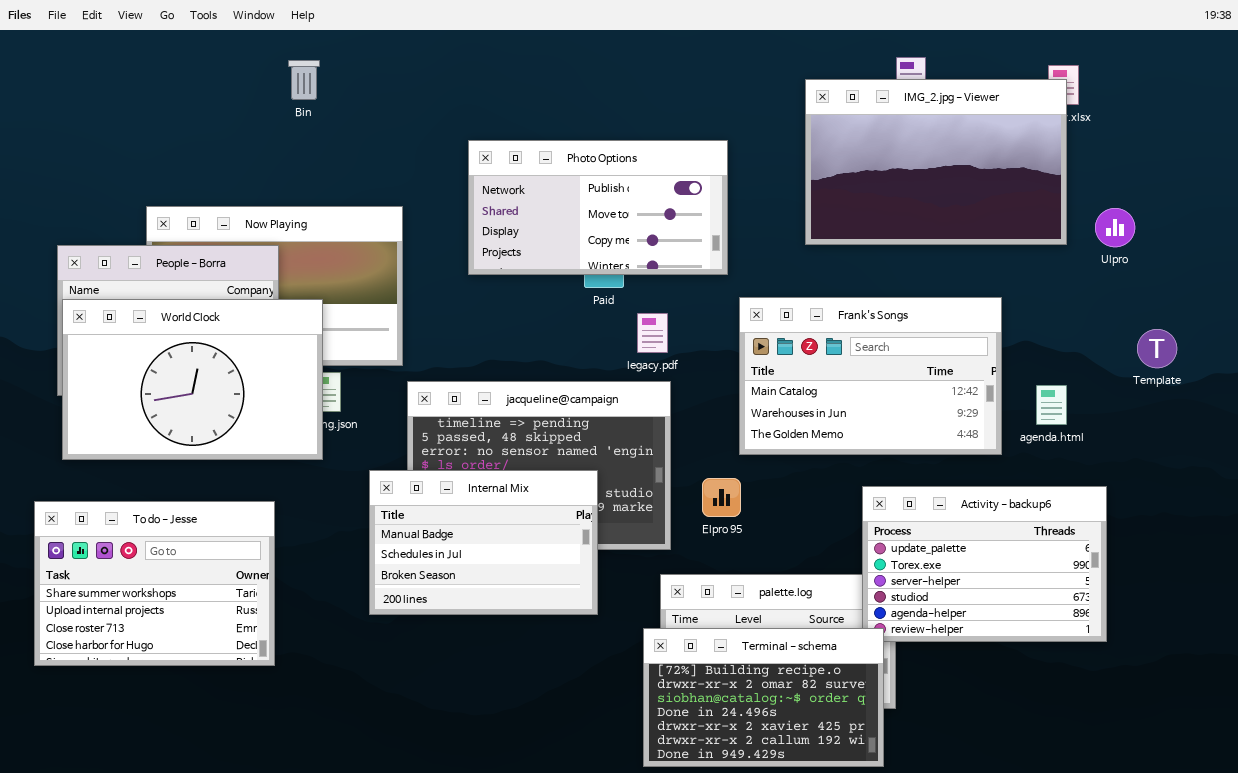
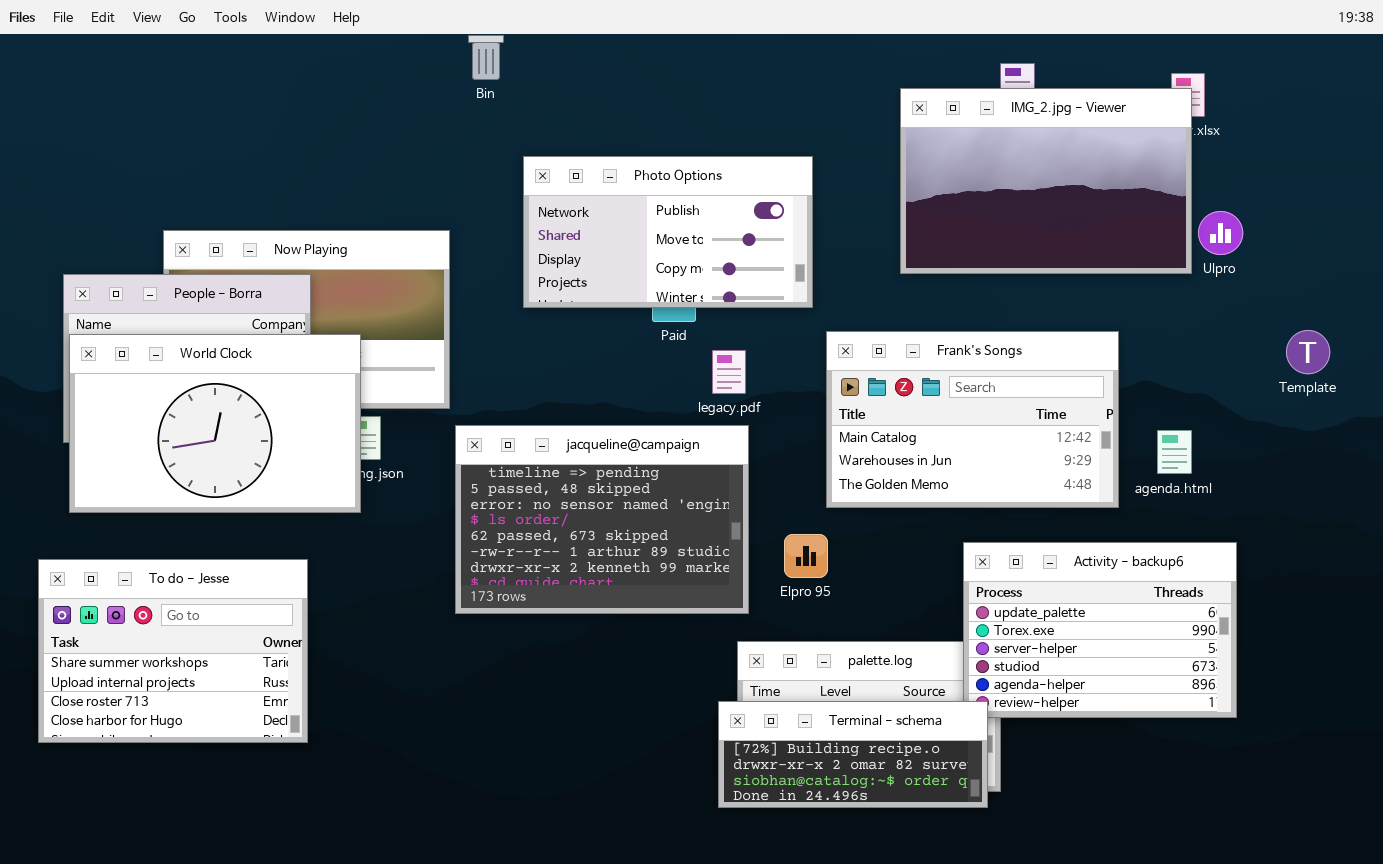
Bin: [288,60,320,100] -> [468,35,504,80], moved
Ulpro: [1095,208,1135,247] -> [1198,211,1243,255], moved
Template: [1137,329,1177,368] -> [1286,330,1330,374], moved
Internal Mix: [369,470,598,615] -> none, closed
Terminal - schema: [643,628,884,767] -> [718,701,988,808], resized

